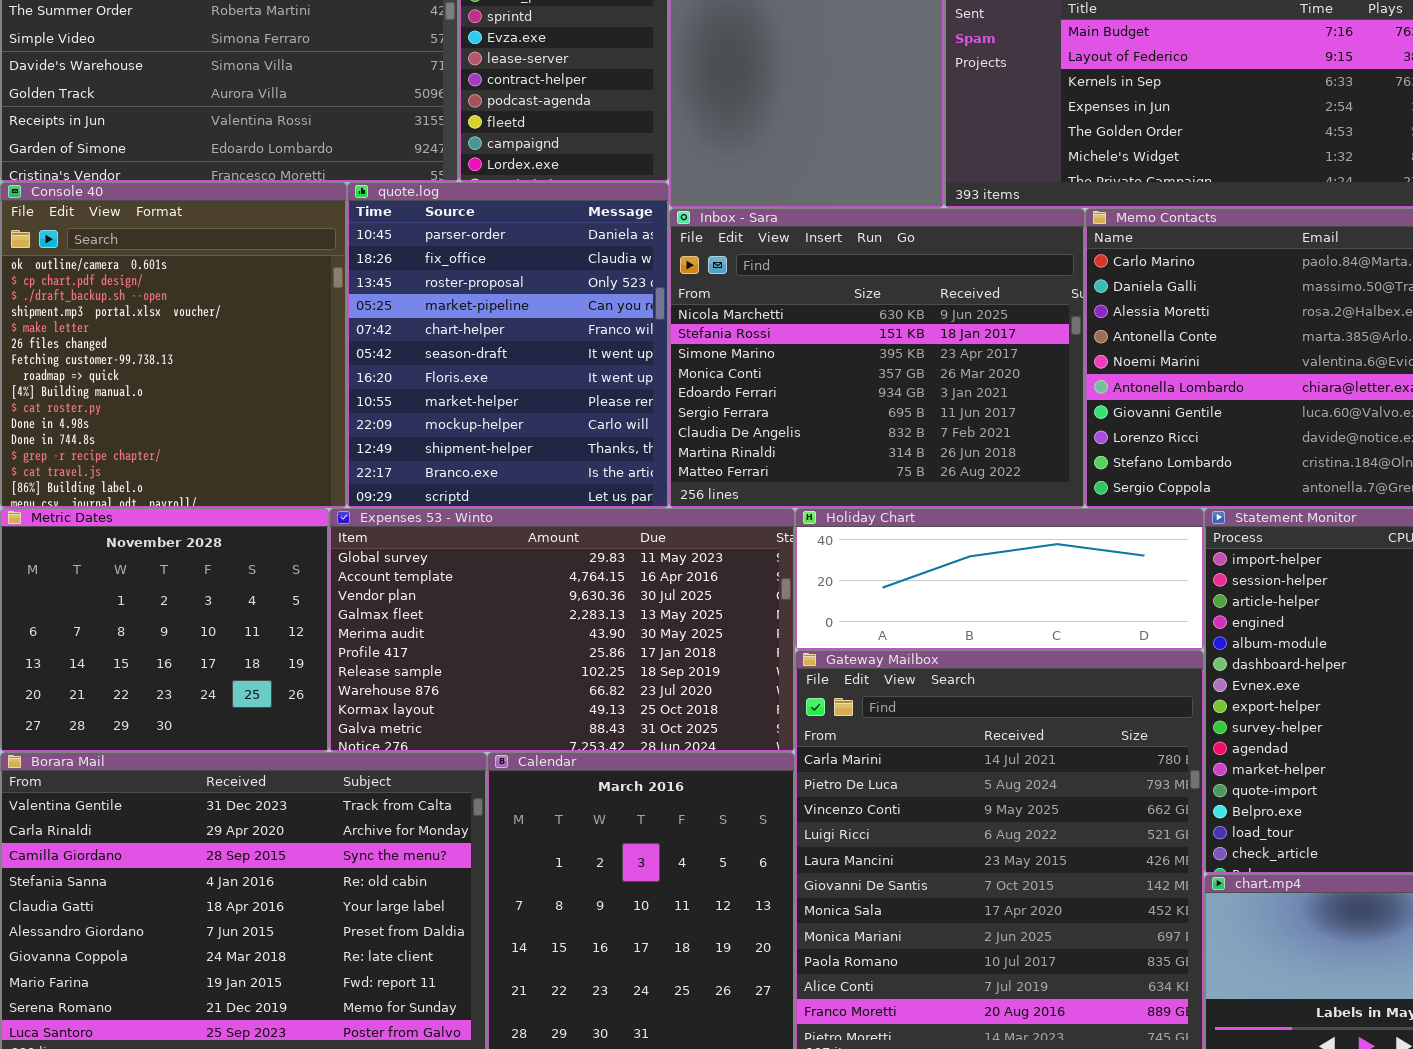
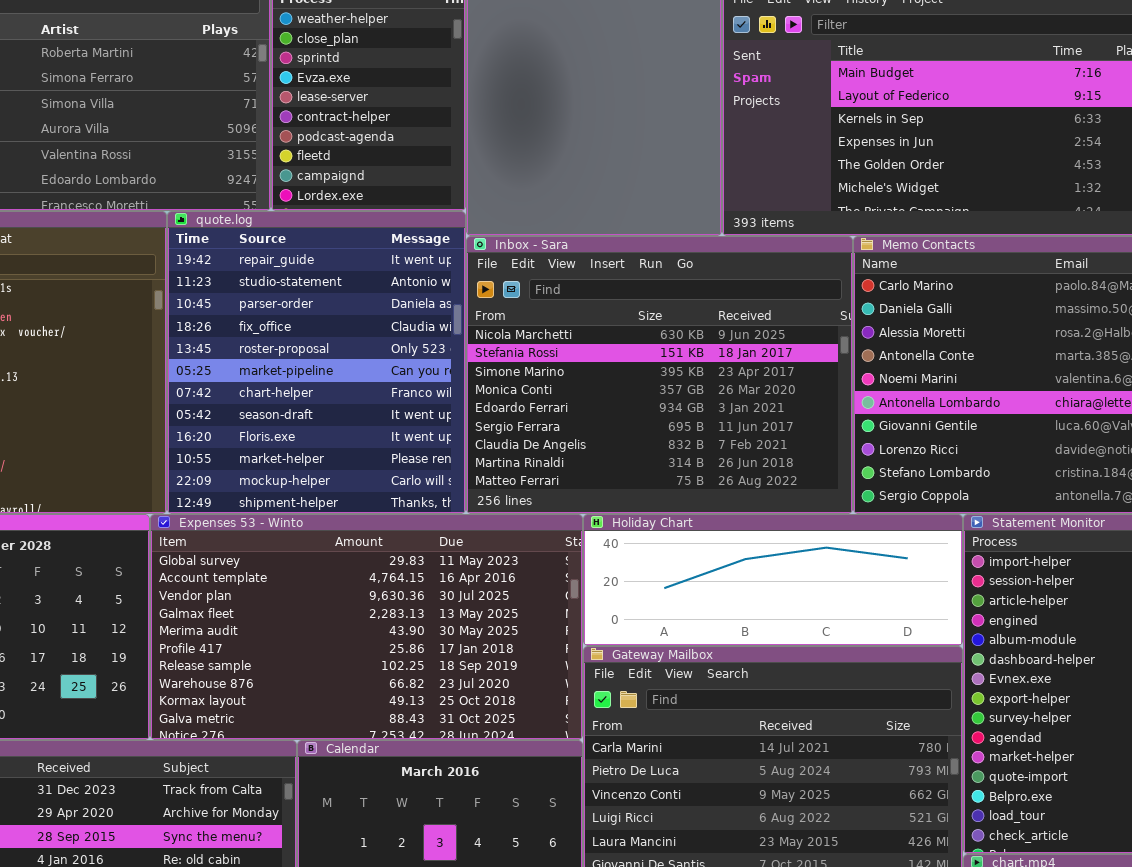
quote.log: [347,182,669,508] -> [167,211,466,514], scrolled up 2 rows

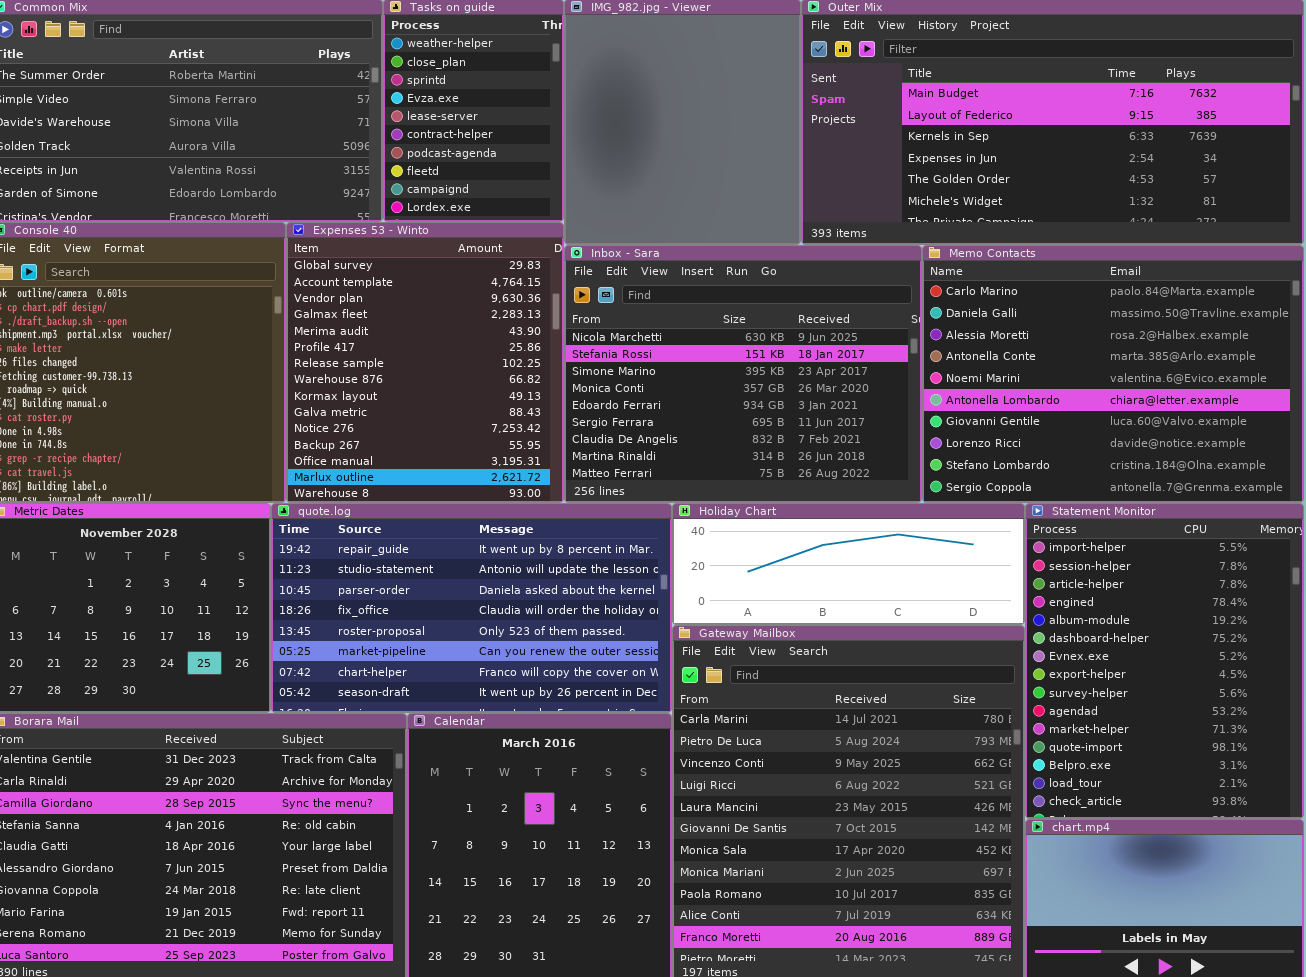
quote.log: [167,211,466,514] -> [271,503,672,713], moved, resized
Expenses 53 - Winto: [150,514,583,740] -> [286,222,564,503], moved, resized

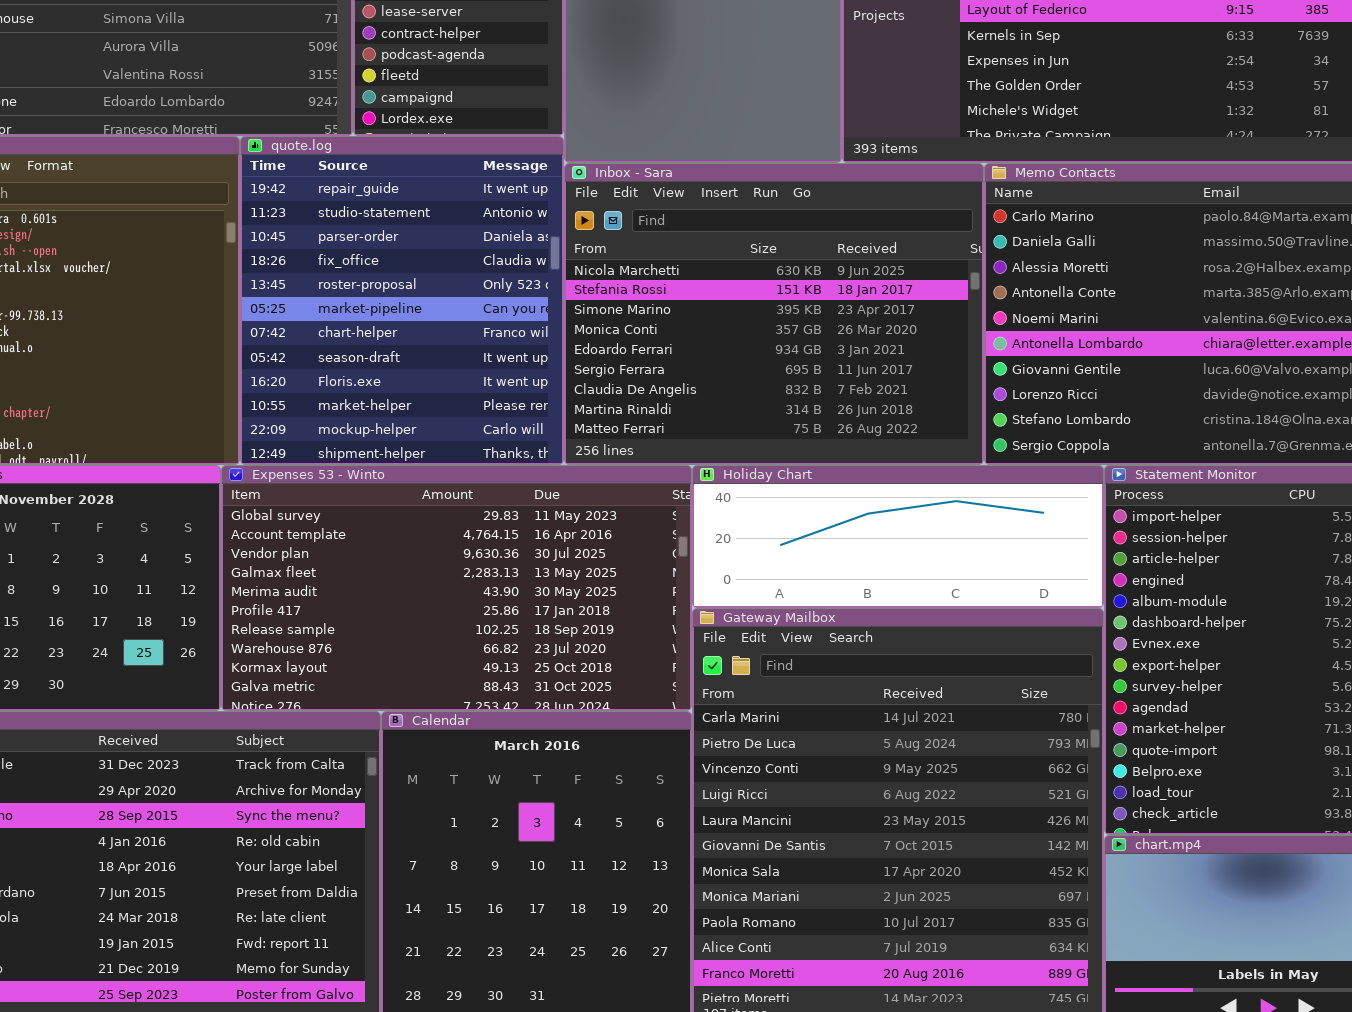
Expenses 53 - Winto: [286,222,564,503] -> [221,465,692,711], moved, resized
quote.log: [271,503,672,713] -> [240,136,564,465], moved, resized

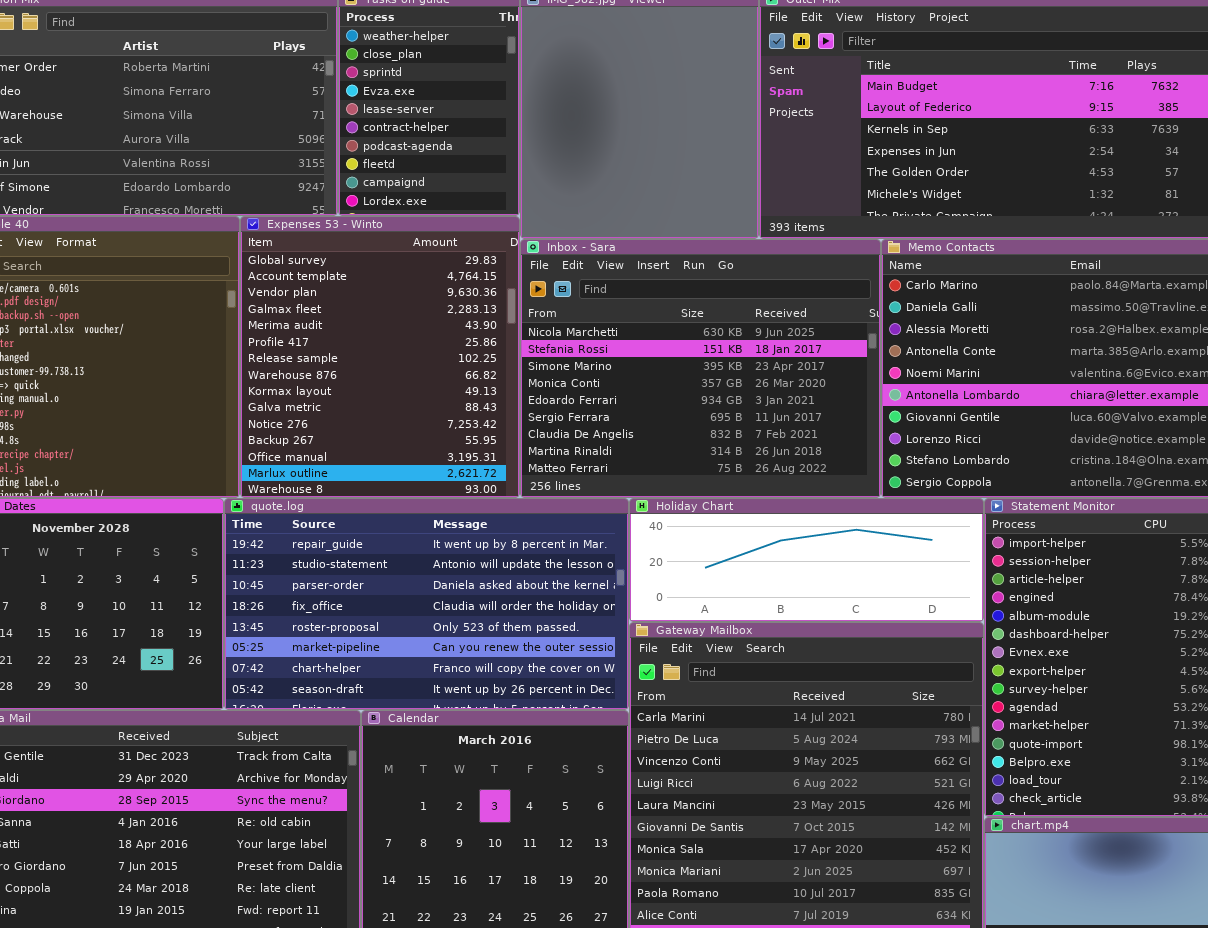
quote.log: [240,136,564,465] -> [224,498,629,710], moved, resized
Expenses 53 - Winto: [221,465,692,711] -> [240,216,520,498], moved, resized

